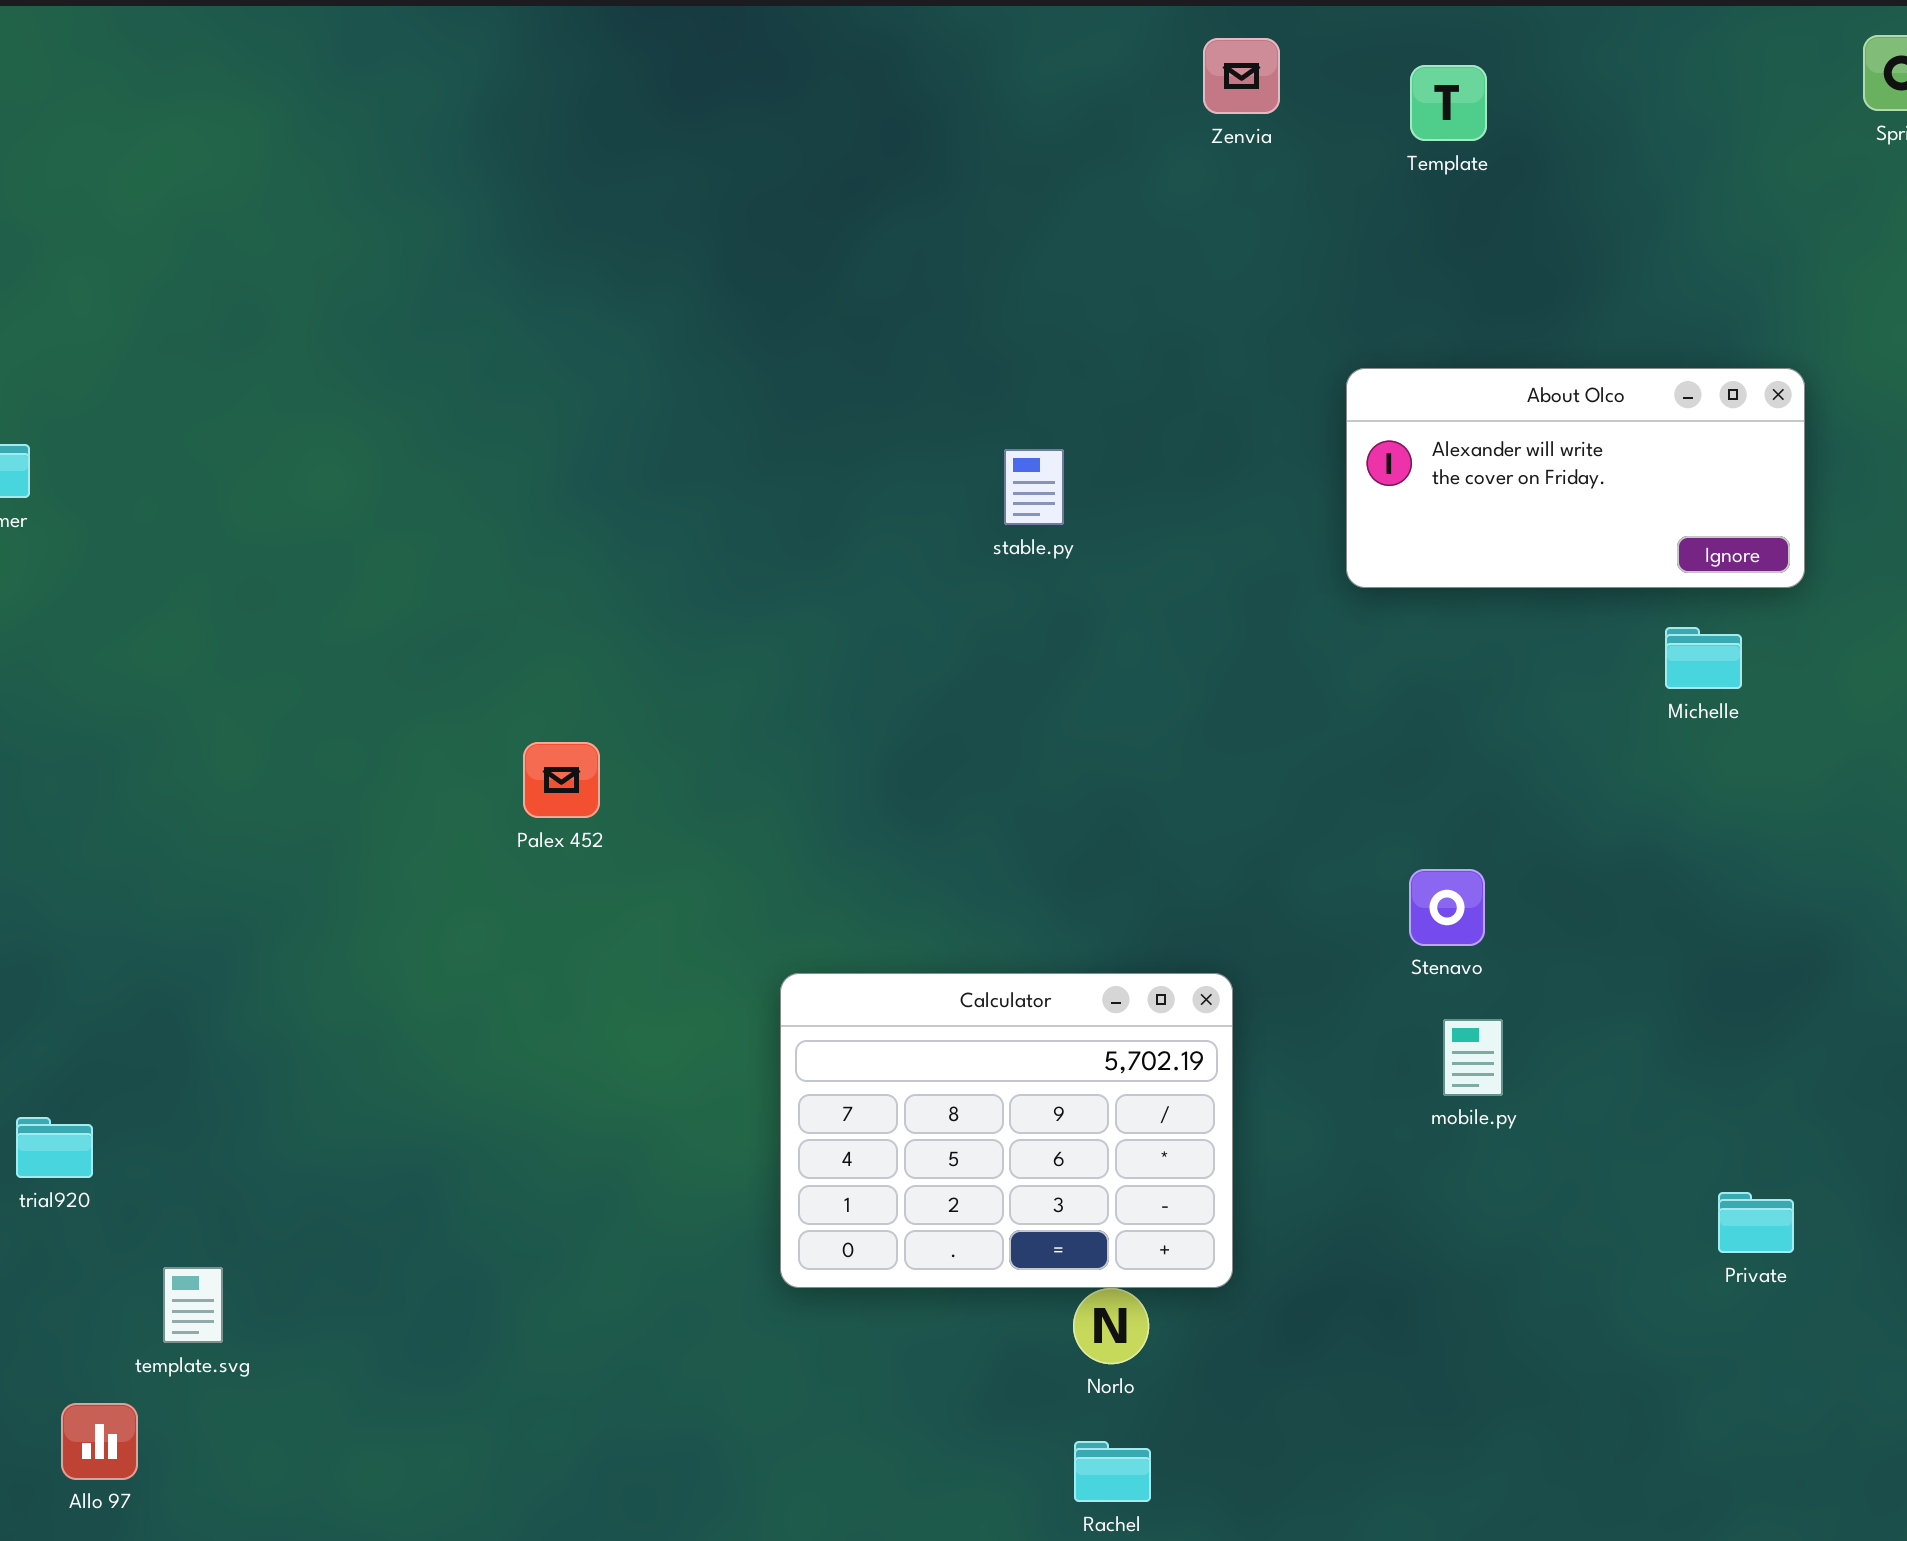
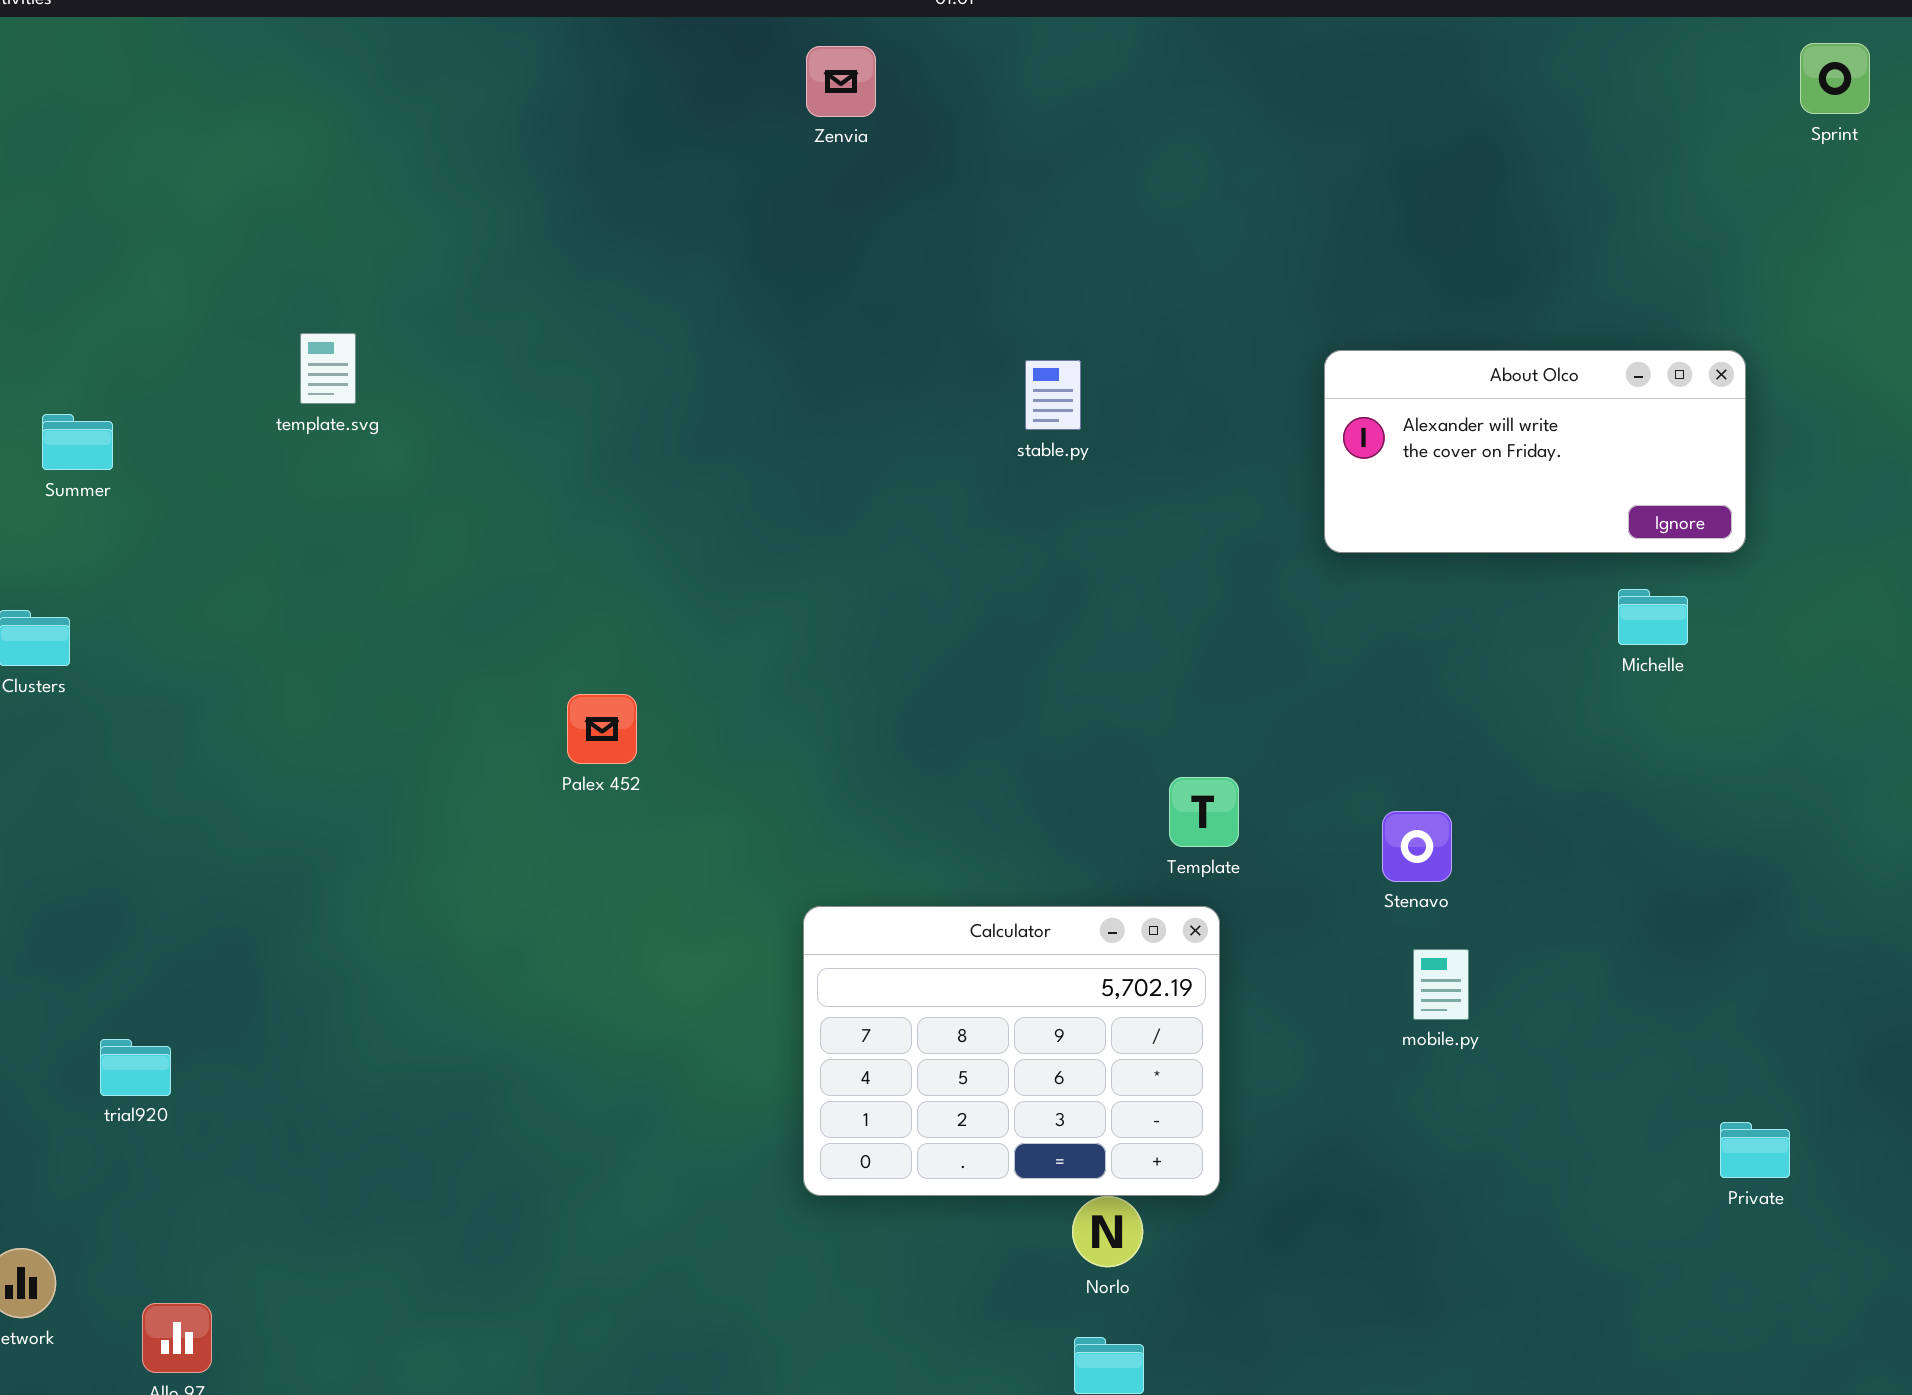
Zenvia: [1203,38,1280,114] -> [806,46,876,117], moved
Template: [1410,65,1487,141] -> [1169,777,1239,847], moved
stable.py: [1004,449,1064,525] -> [1025,360,1081,430], moved
Private: [1718,1192,1794,1253] -> [1720,1122,1790,1178], moved
template.svg: [163,1267,223,1343] -> [300,333,356,404], moved

